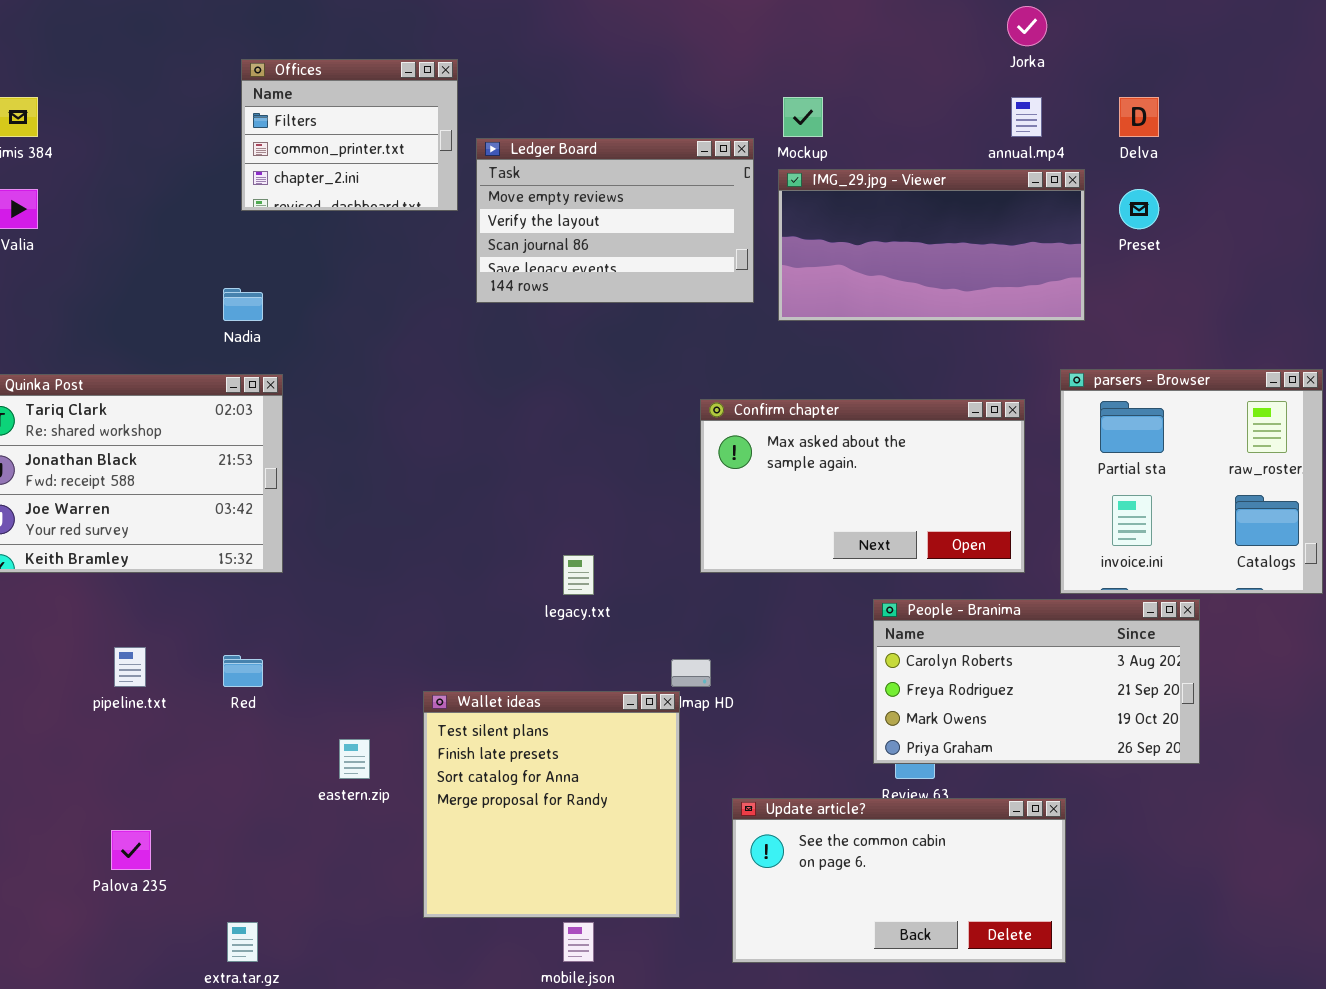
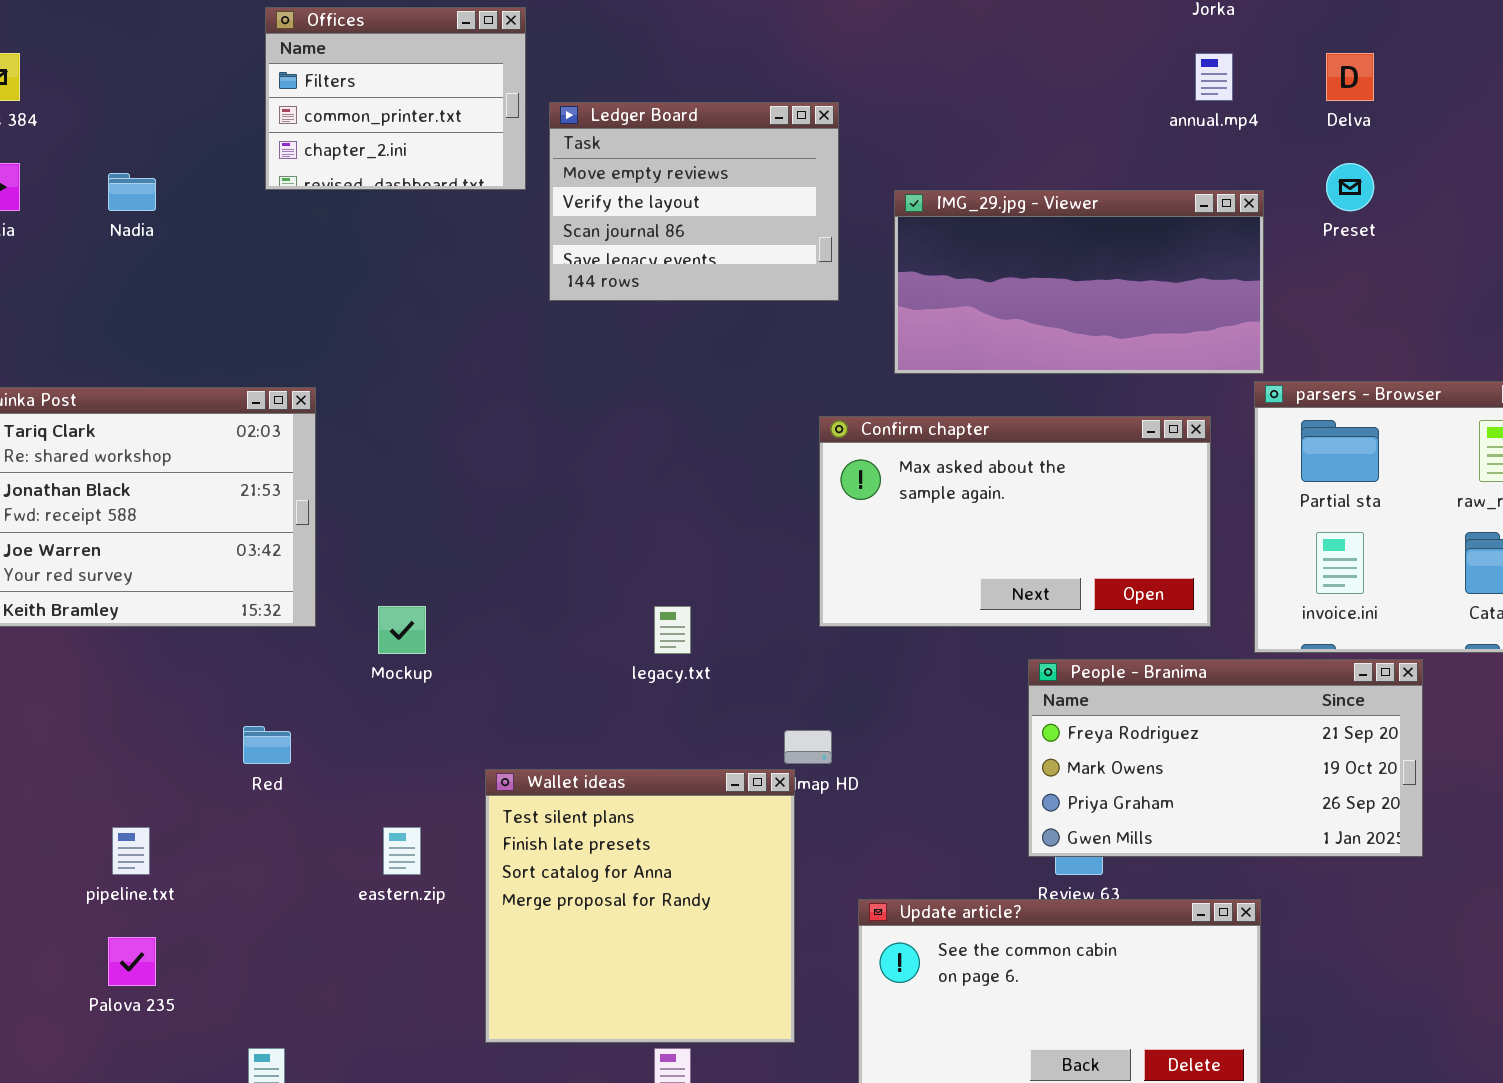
Mockup: [783,97,823,137] -> [378,606,426,654], moved
Ledger Board: [476,138,754,303] -> [549,102,839,301], resized
IMG_29.jpg - Viewer: [778,169,1085,321] -> [894,190,1264,374], moved
Nadia: [223,288,263,321] -> [108,173,156,211], moved
People - Branima: [873,599,1200,764] -> [1028,659,1423,857], scrolled down 1 row
pipeline.txt: [114,647,146,687] -> [112,827,150,875], moved

